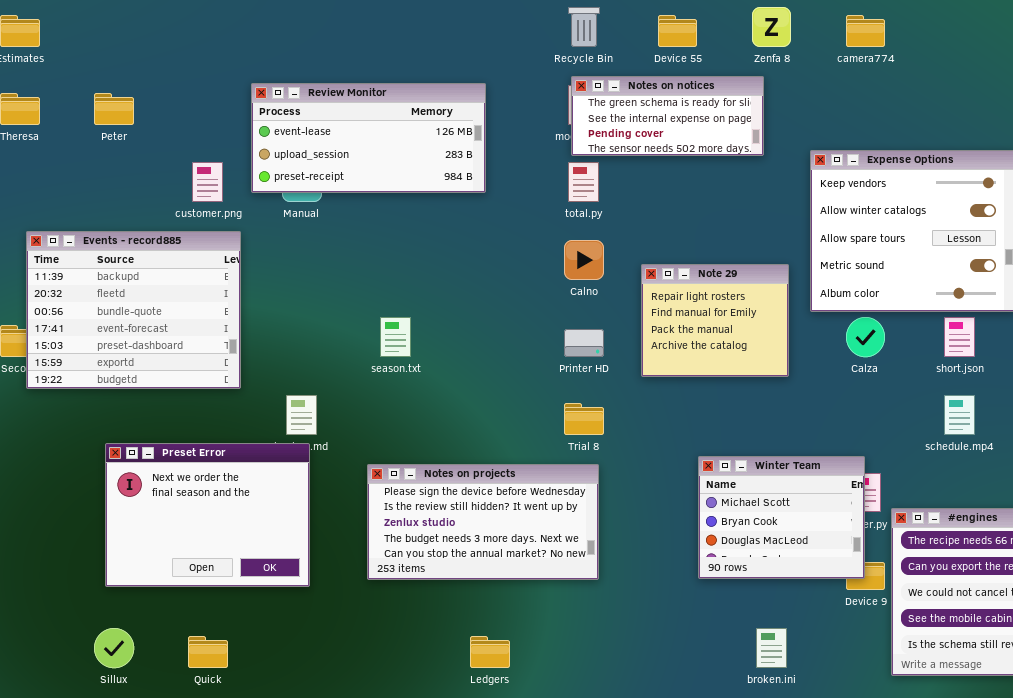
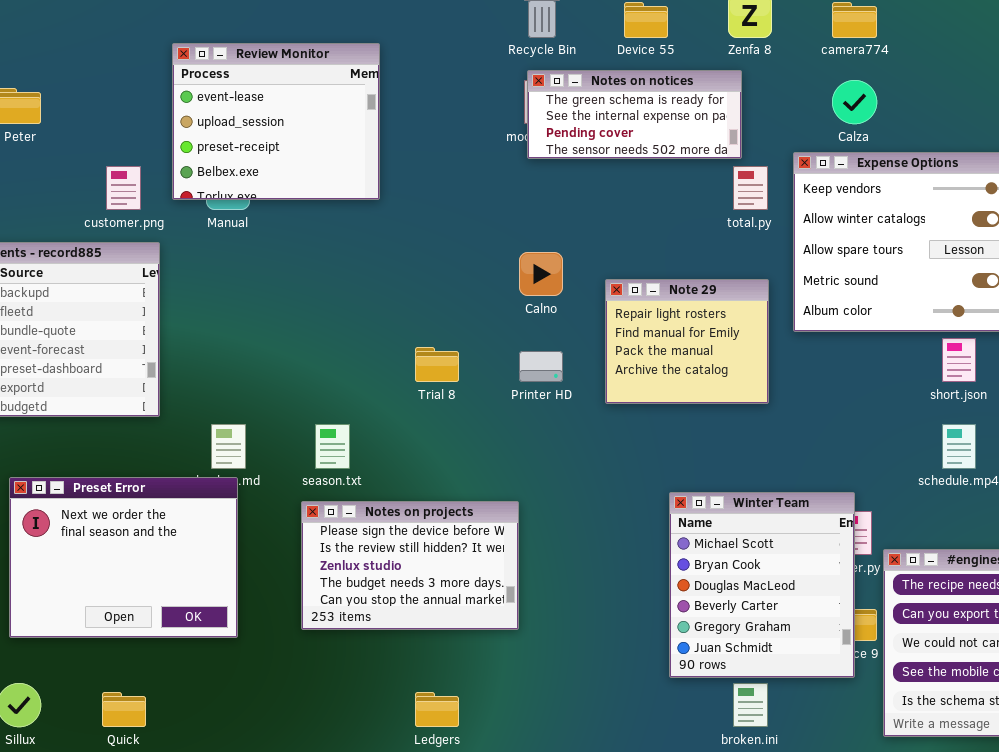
Review Monitor: [251,83,486,193] -> [172,43,380,200], resized
total.py: [568,162,599,202] -> [733,166,768,210], moved
season.txt: [380,317,411,357] -> [315,424,350,469], moved
Calza: [846,317,885,357] -> [832,80,877,124], moved
Trial 8: [564,403,604,435] -> [415,347,459,382], moved
Winter Team: [698,456,865,579] -> [669,492,855,678], resized
Notes on projects: [367,464,599,580] -> [301,501,519,630], resized

